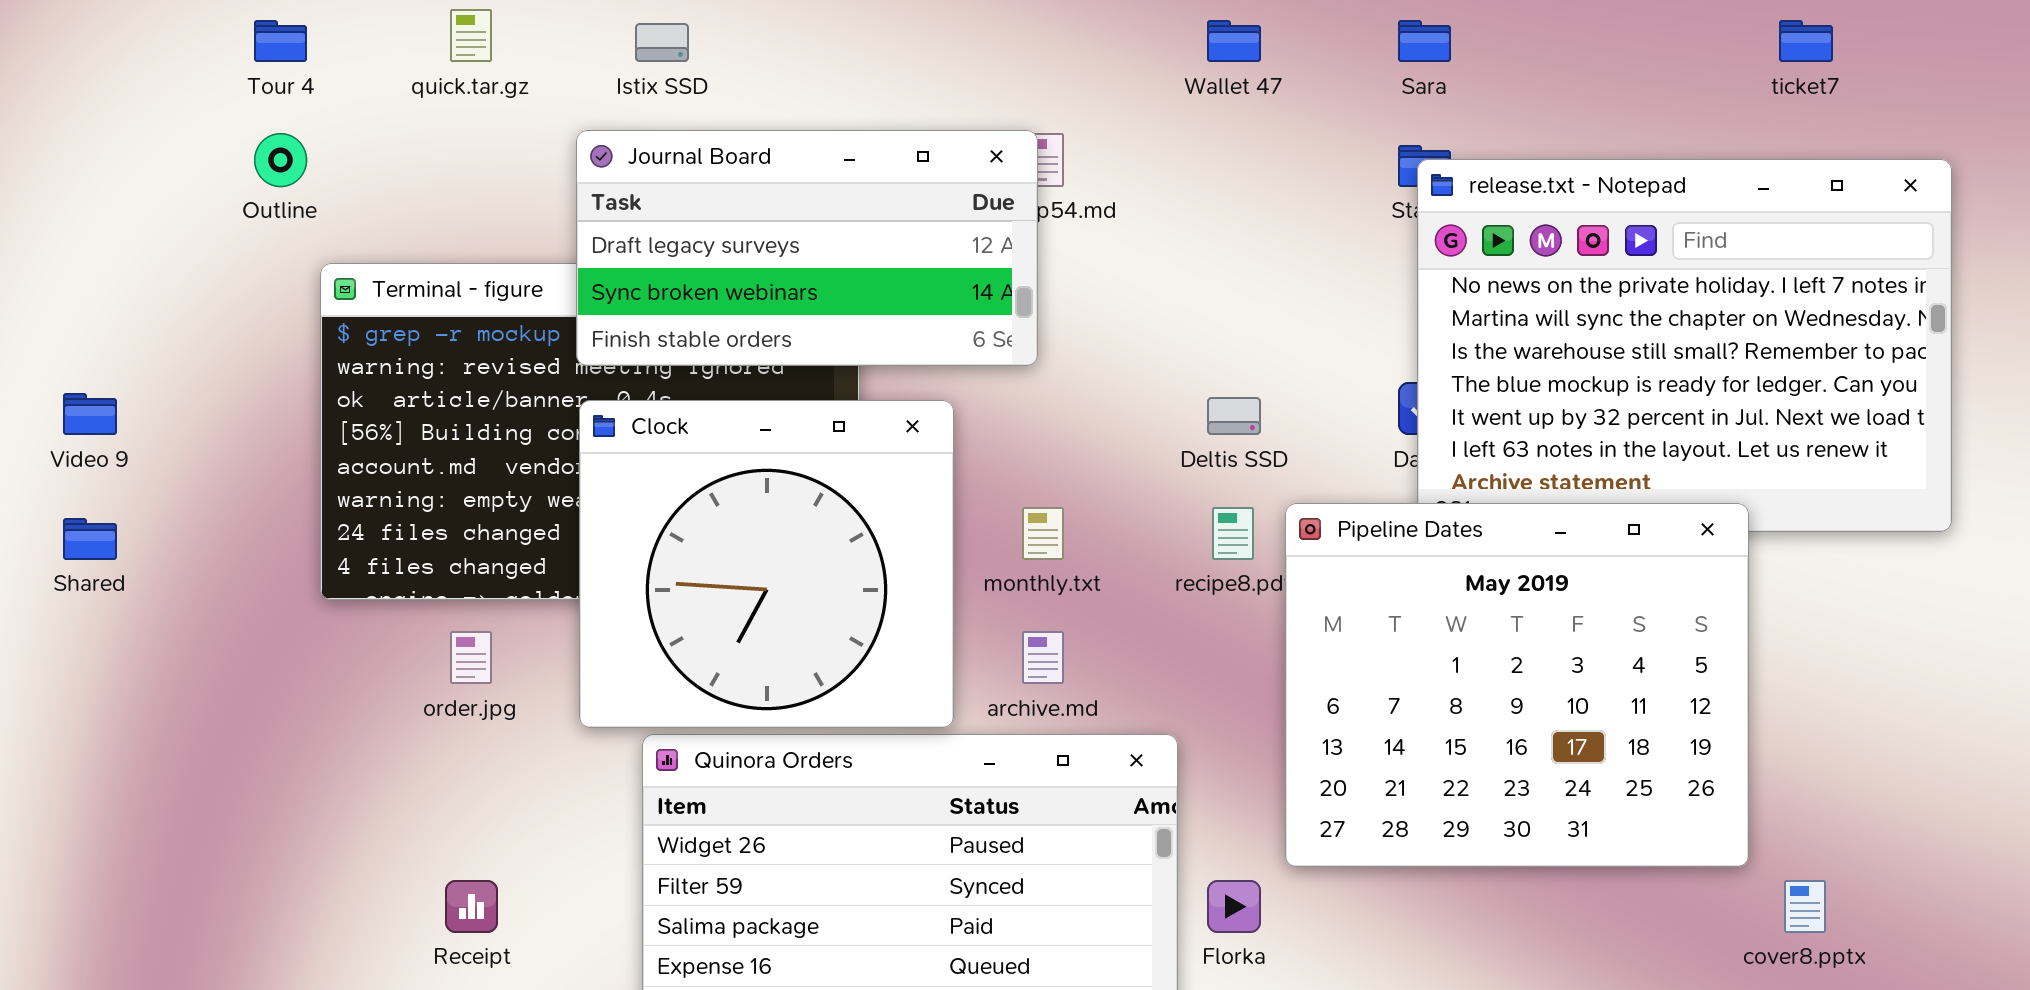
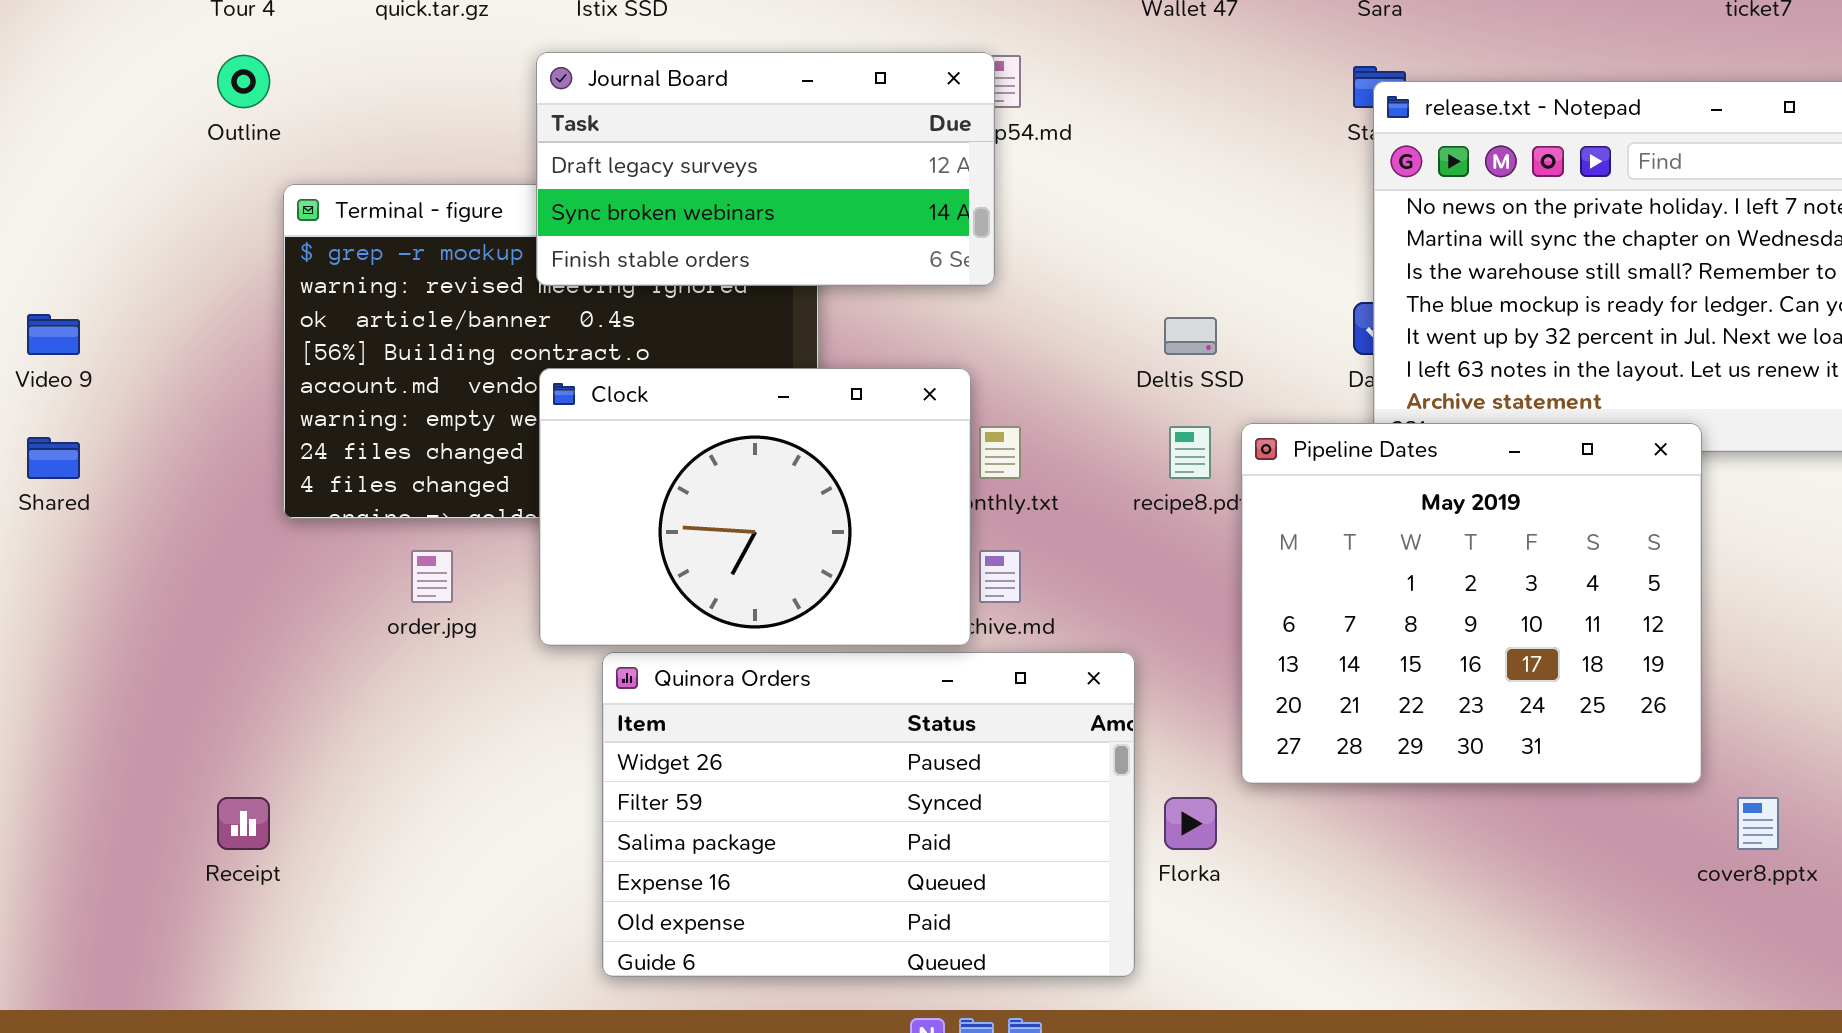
Clock: [579,400,954,728] -> [539,368,971,646], resized
Receipt: [445,880,498,933] -> [217,797,270,850], moved

